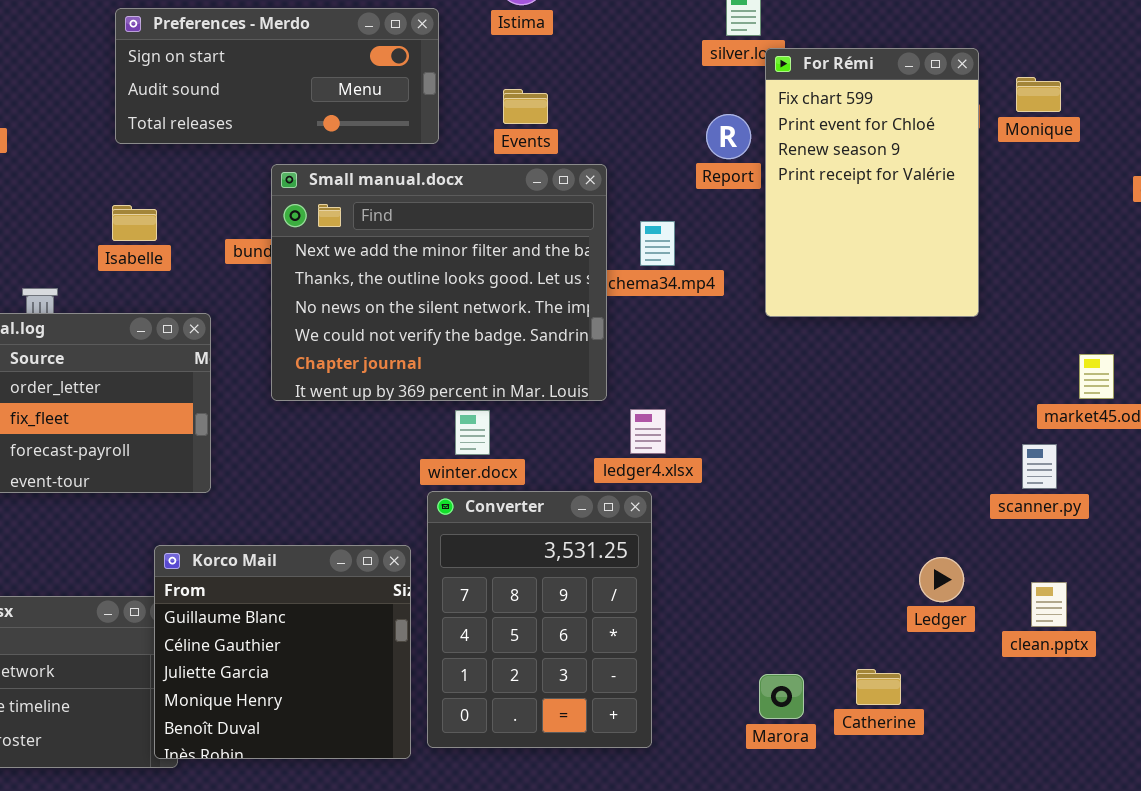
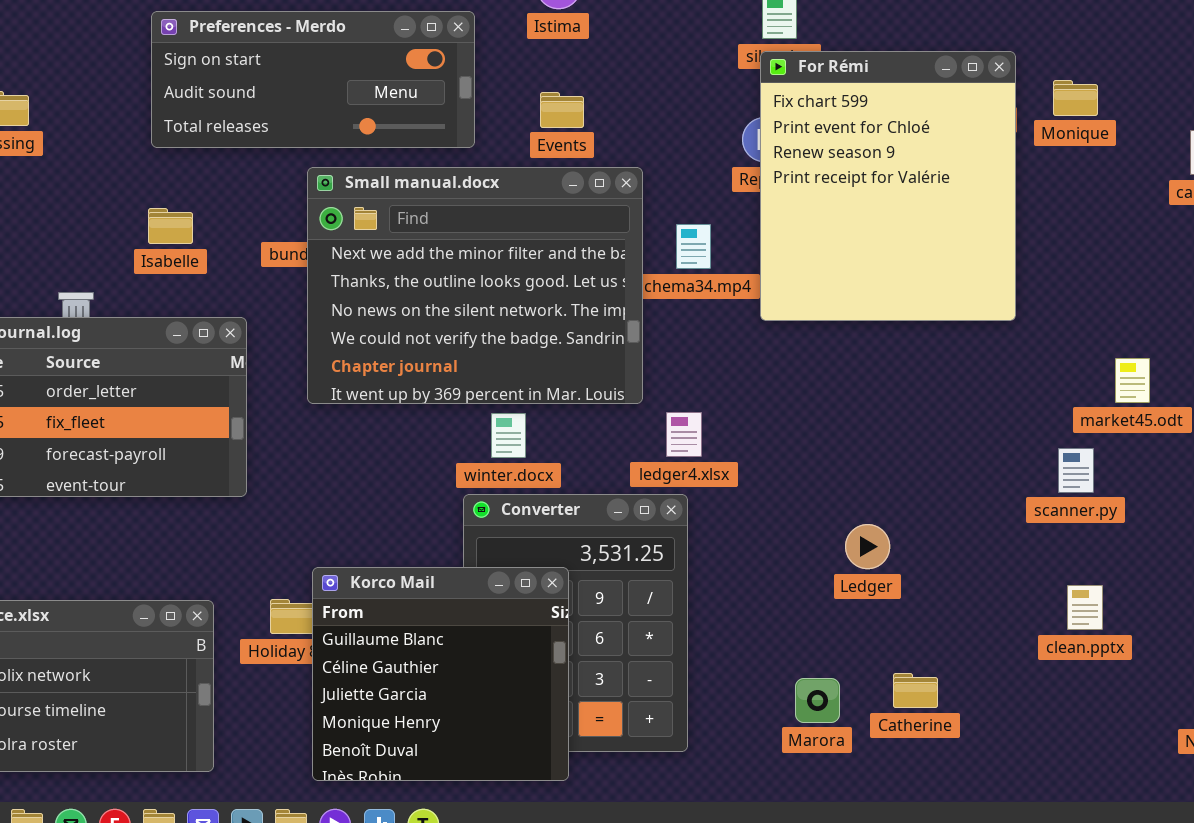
For Rémi: [765,48,979,317] -> [760,51,1016,321], resized
Korco Mail: [154,545,411,759] -> [312,567,569,781], moved
Ledger: [919,557,964,602] -> [845,524,890,569], moved

